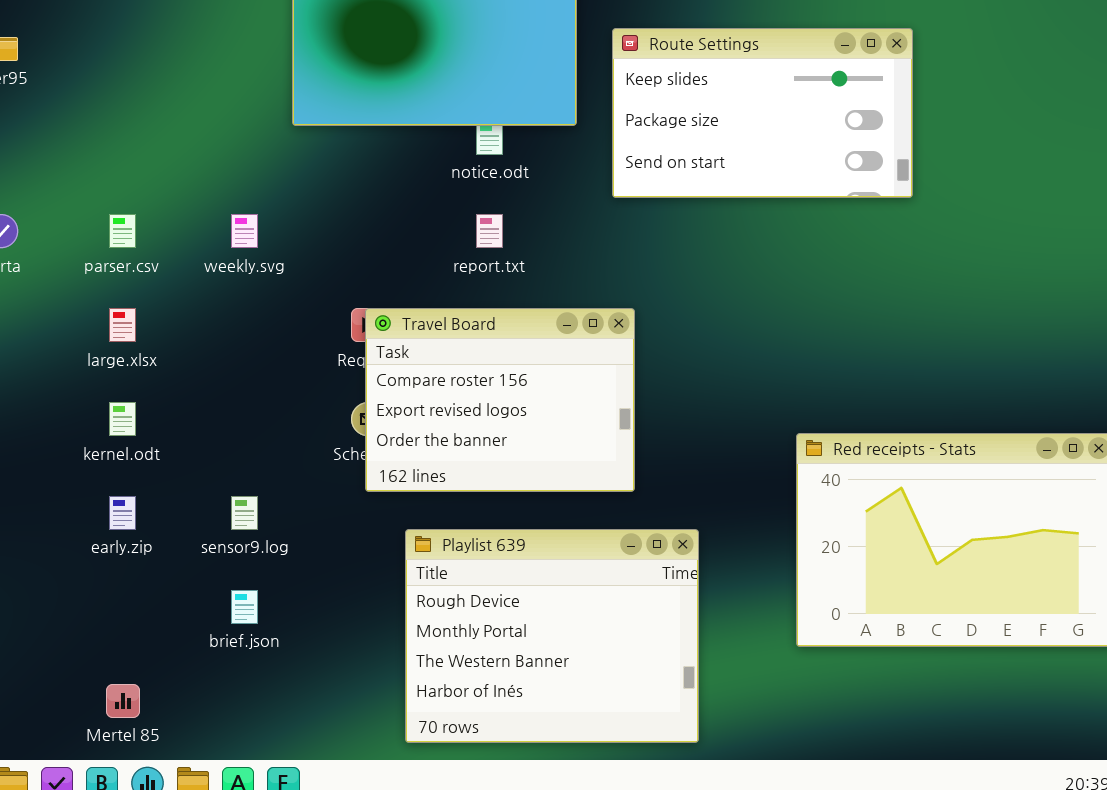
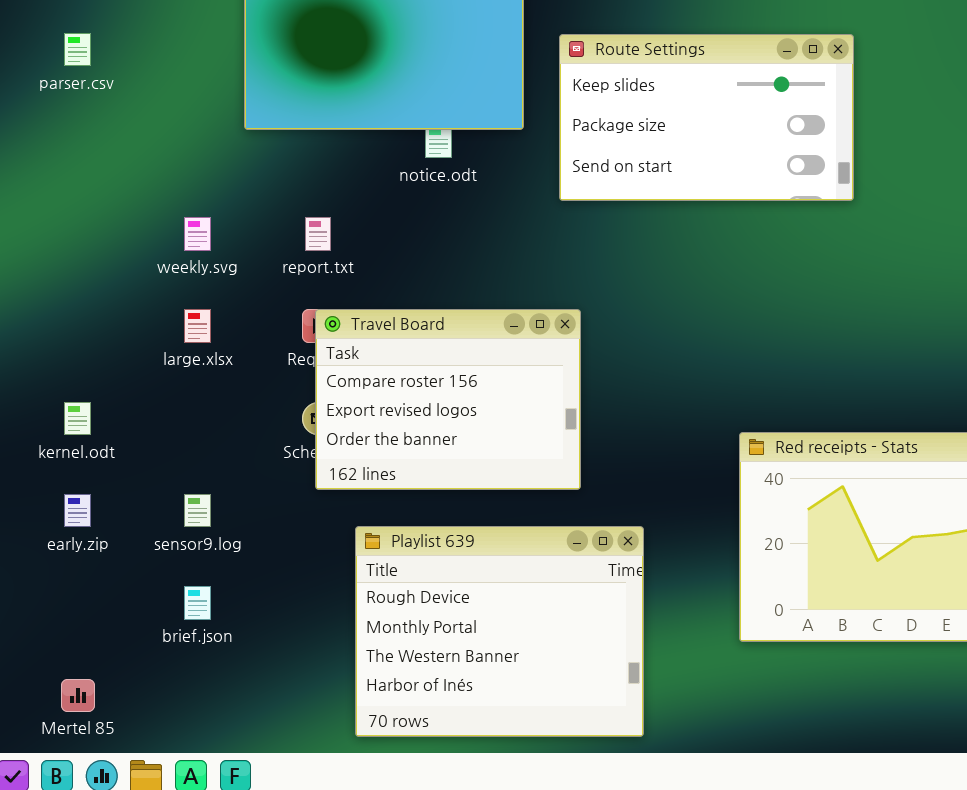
parser.csv: [109,214,136,248] -> [64,33,91,66], moved
report.txt: [476,214,503,248] -> [305,217,331,251], moved
large.xlsx: [109,308,136,342] -> [184,309,211,343], moved

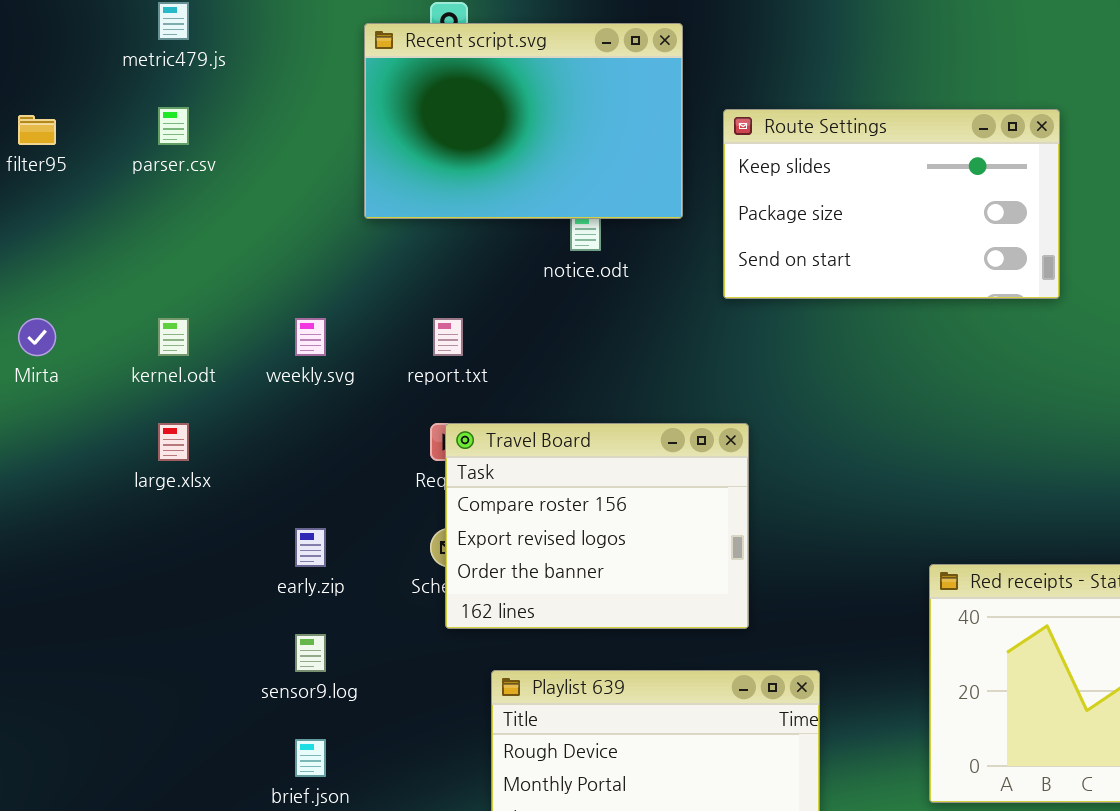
large.xlsx: [184,309,211,343] -> [158,423,189,461], moved
kernel.odt: [64,402,91,435] -> [158,318,189,356], moved
early.zip: [64,494,91,527] -> [295,528,326,567], moved

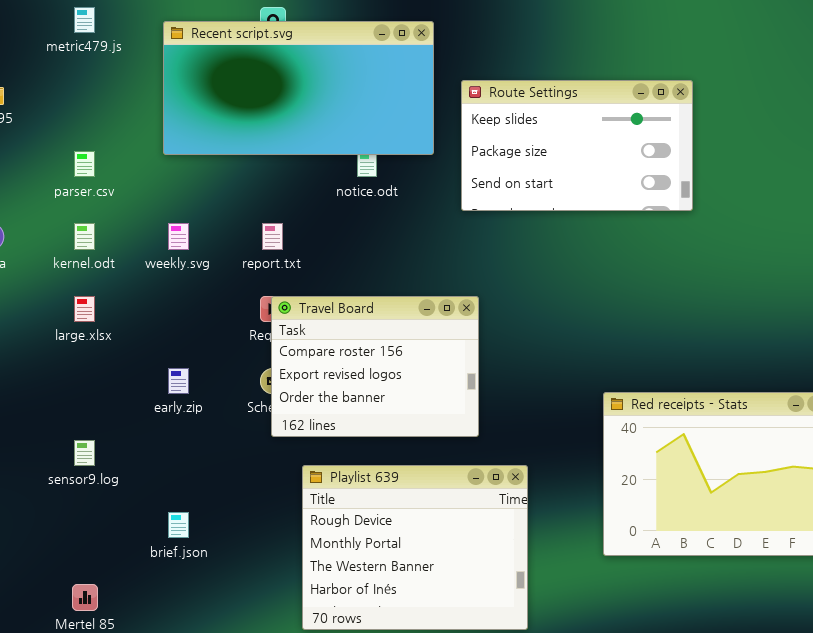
Recent script.svg: [364,23,683,219] -> [163,21,434,155], resized
parser.csv: [158,107,189,145] -> [74,151,95,177], moved
sensor9.log: [295,634,326,672] -> [74,440,95,466], moved

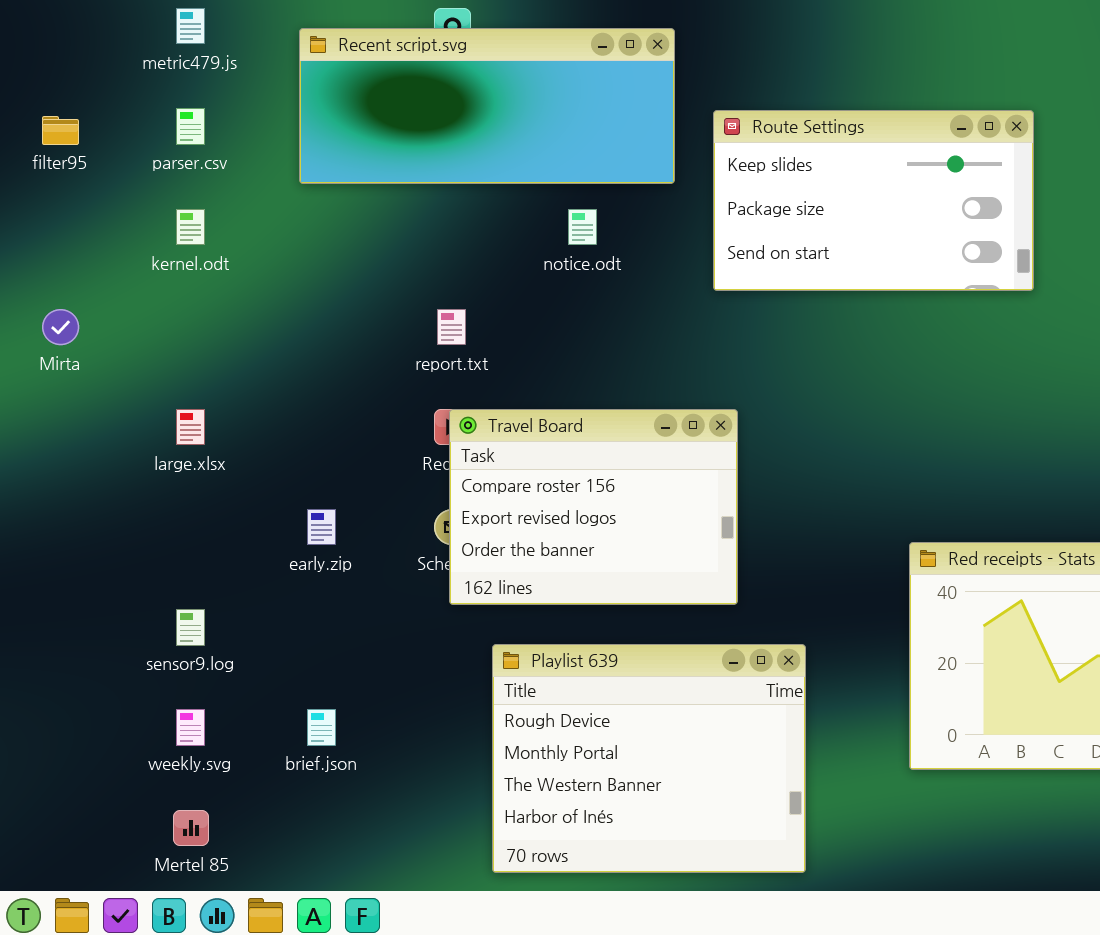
Recent script.svg: [163,21,434,155] -> [299,28,675,184], resized
parser.csv: [74,151,95,177] -> [176,108,205,145], moved
kernel.odt: [74,223,95,250] -> [176,209,205,245], moved
weekly.svg: [168,223,189,250] -> [176,709,205,746], moved

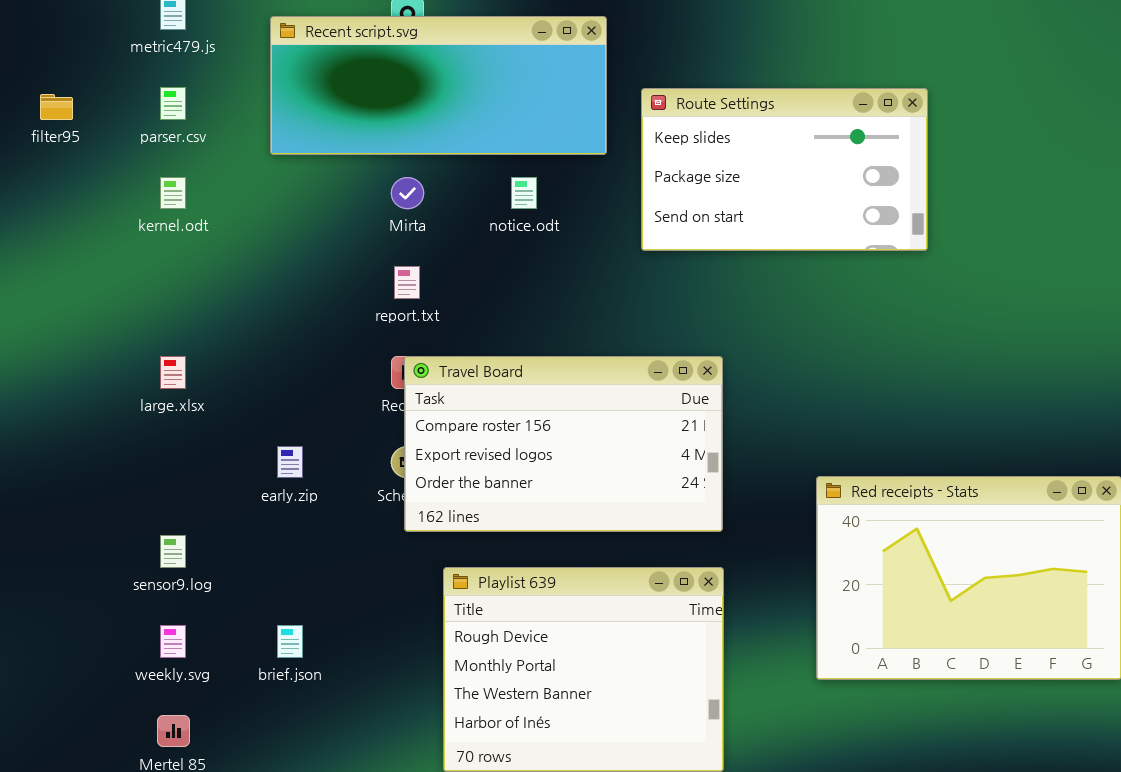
Mirta: [42,309,79,345] -> [391,177,424,209], moved
Travel Board: [449,409,738,605] -> [404,356,723,532], resized

